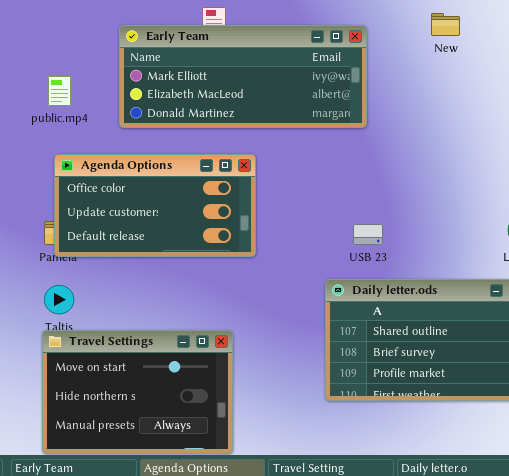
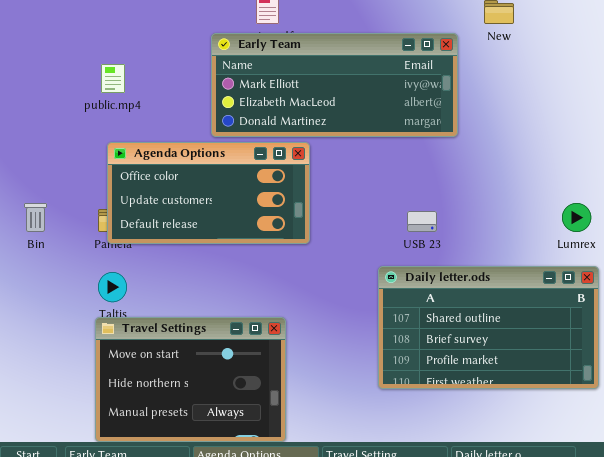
Early Team: [119,25,367,128] -> [211,33,458,137], moved

